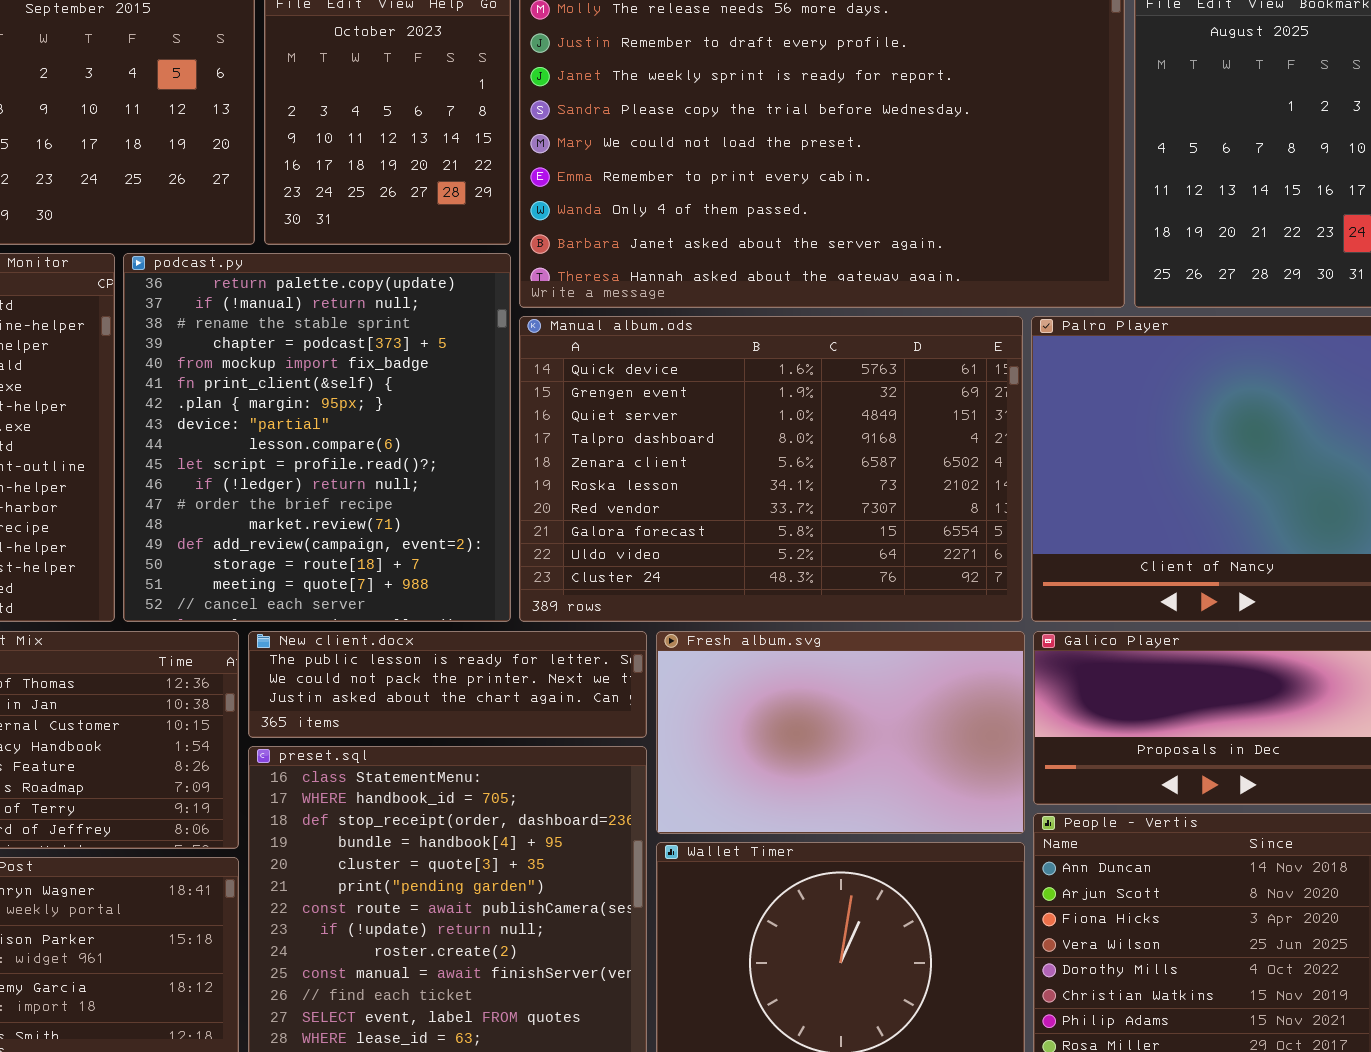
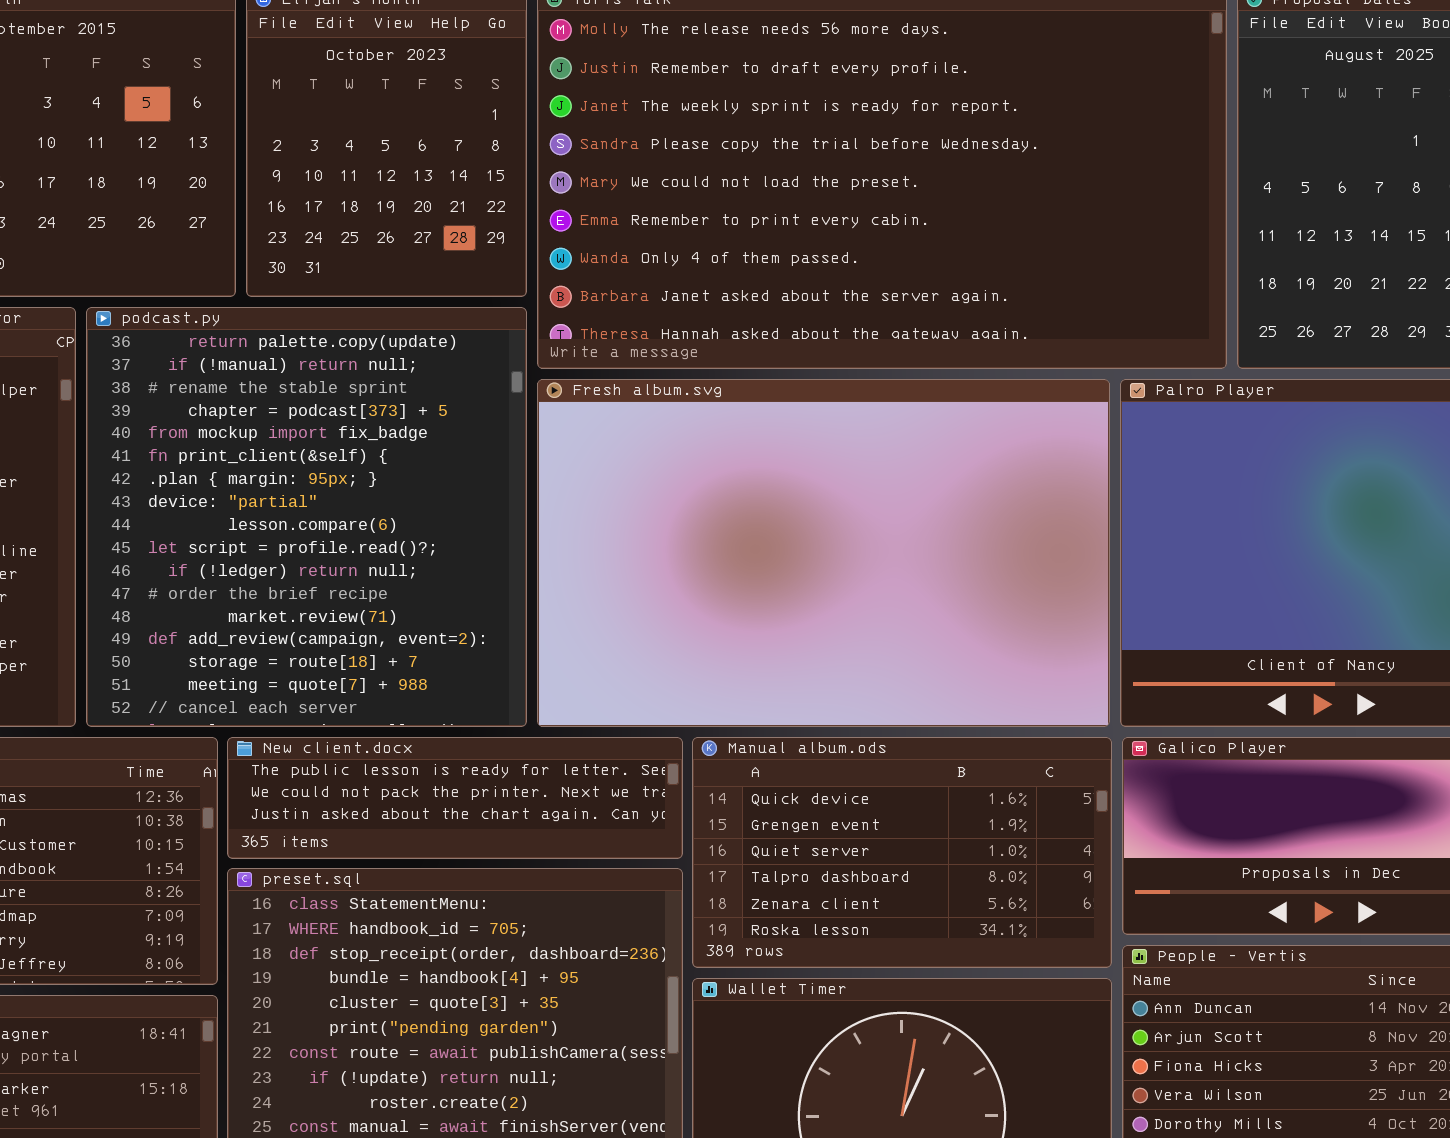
Manual album.ods: [519,316,1023,622] -> [692,737,1112,968], moved, resized
Fresh album.svg: [656,631,1025,834] -> [537,379,1110,727], moved, resized

